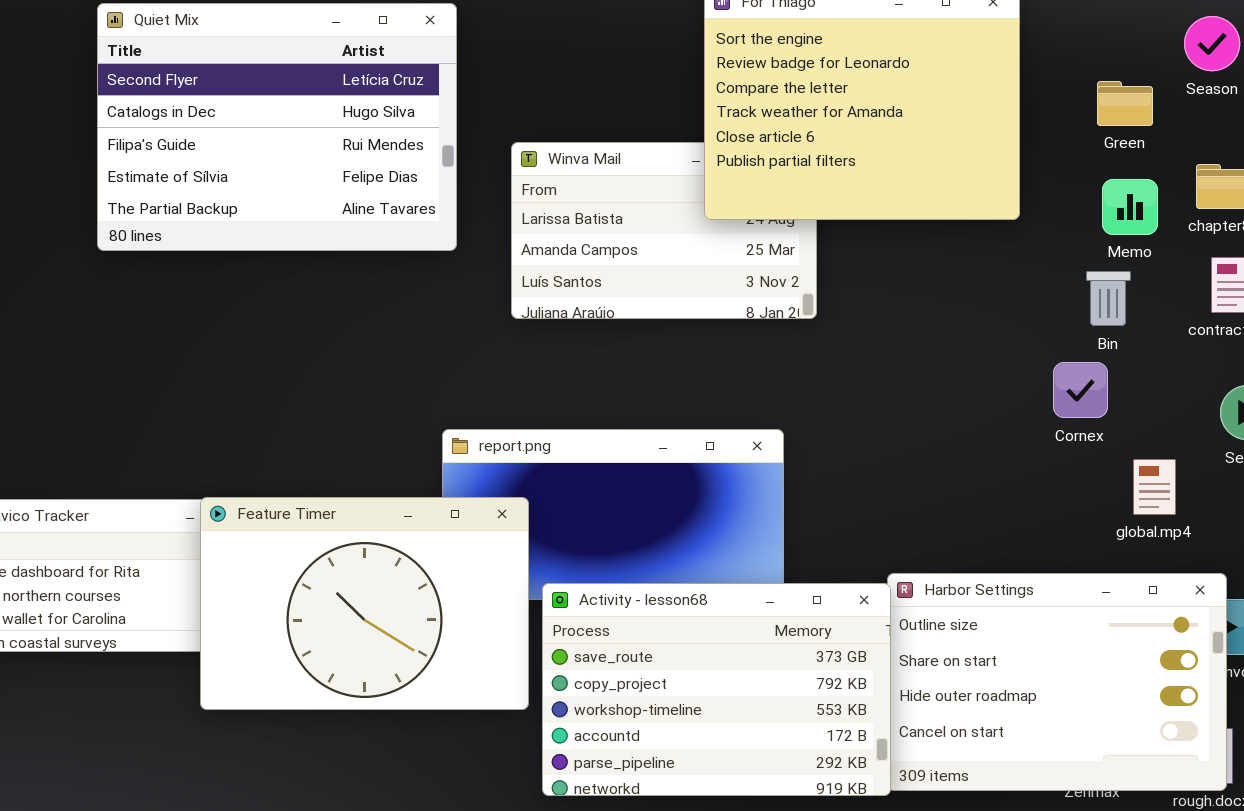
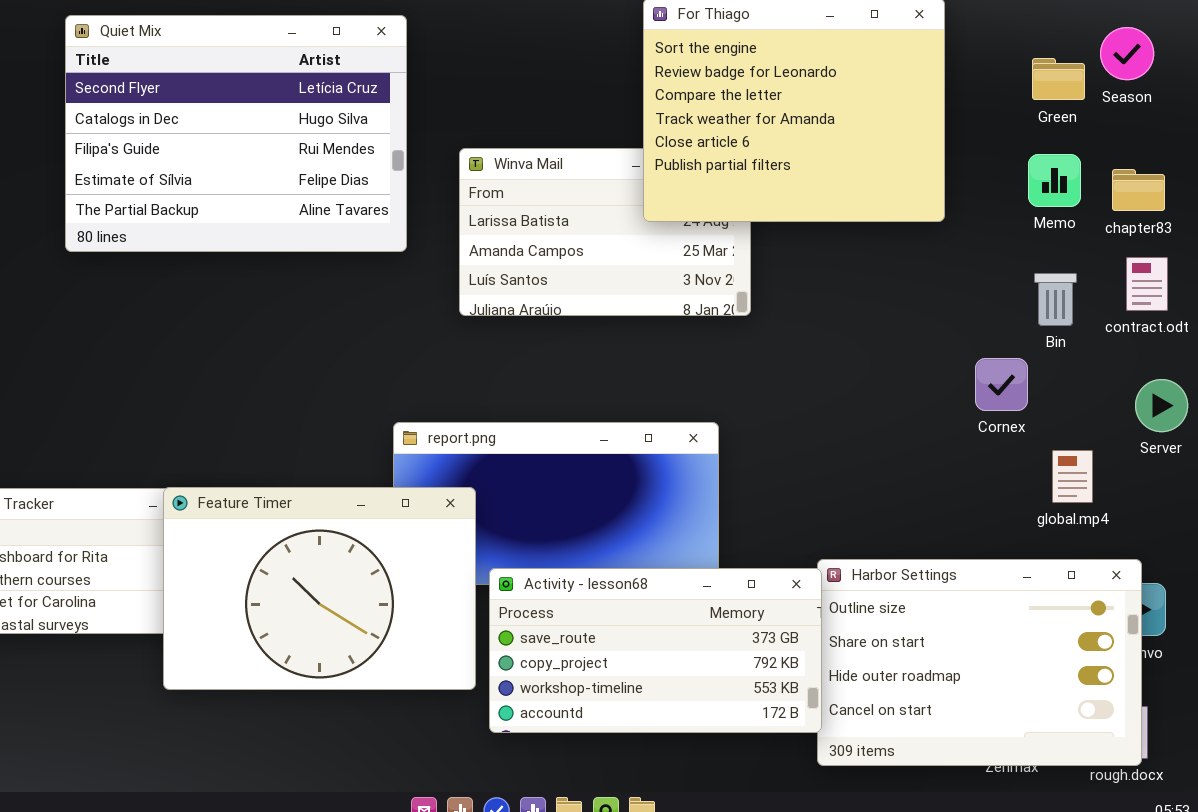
Green: [1097,81,1153,126] -> [1032,58,1085,100], moved
Memo: [1102,179,1158,235] -> [1028,154,1081,207], moved
Bin: [1086,271,1131,326] -> [1034,273,1077,326], moved
Activity - lesson68: [542,583,891,796] -> [489,568,822,733], resized

